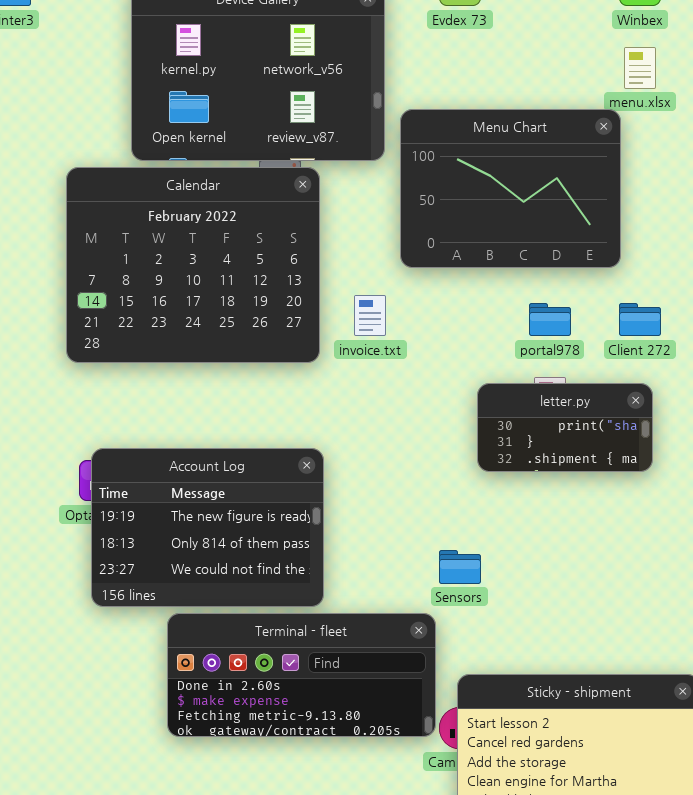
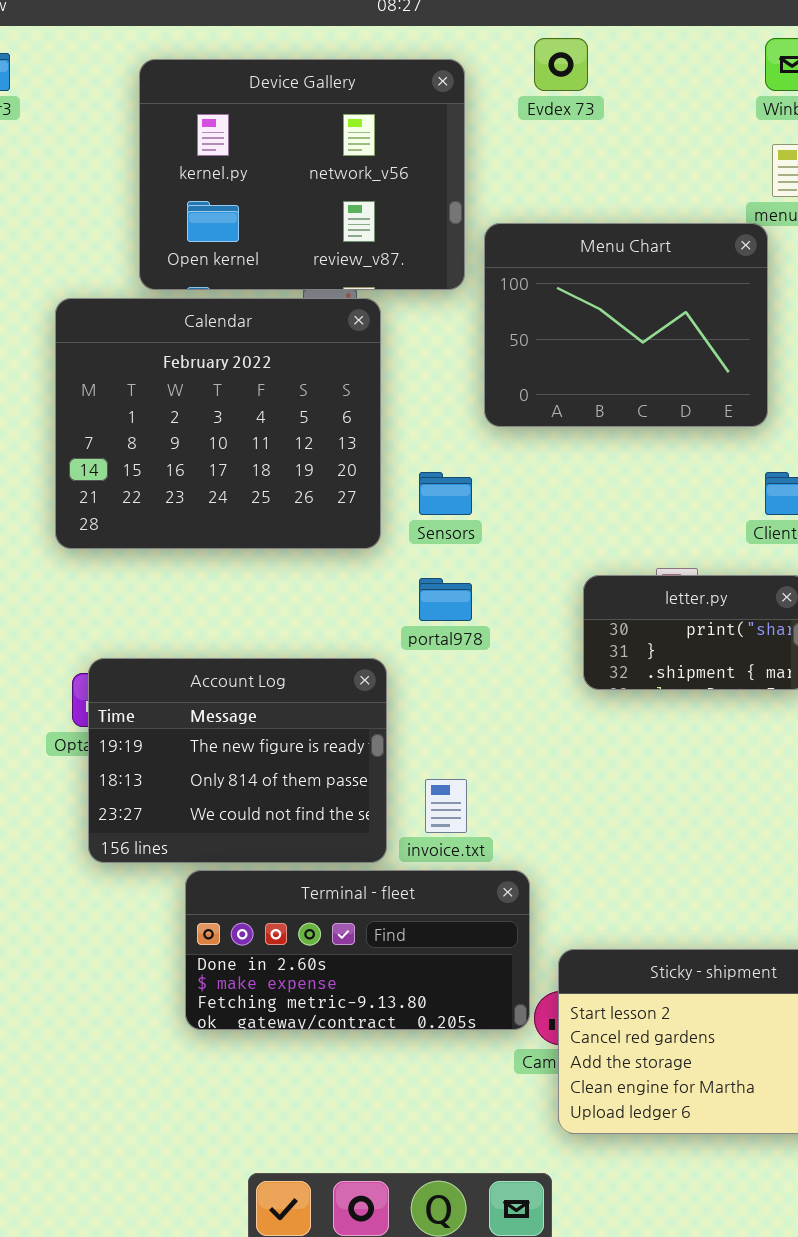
invoice.txt: [354,295,386,336] -> [425,779,467,833], moved
portal978: [529,303,571,336] -> [419,578,472,621], moved
Sensors: [439,550,481,584] -> [419,472,472,515], moved

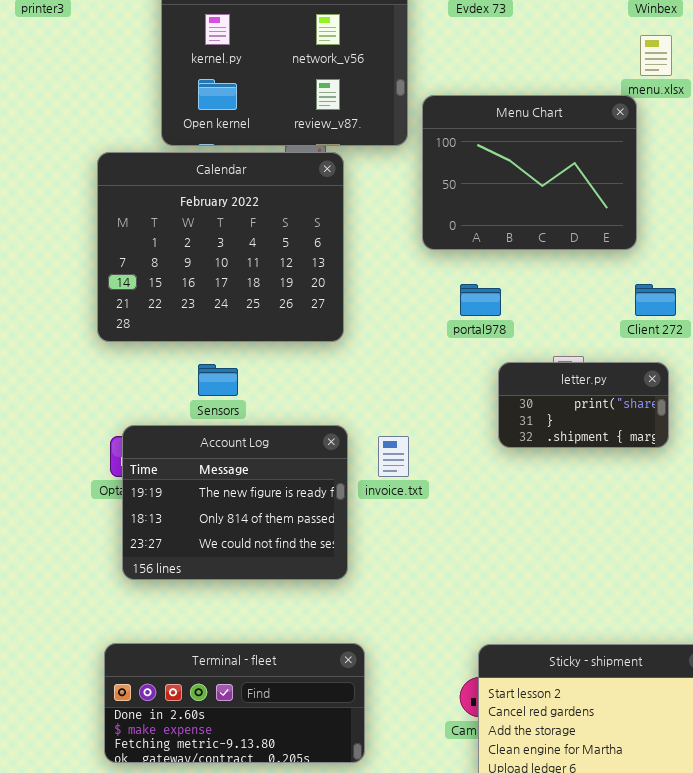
Sensors: [419,472,472,515] -> [198,364,238,396], moved
portal978: [419,578,472,621] -> [460,284,501,316], moved
invoice.txt: [425,779,467,833] -> [378,436,409,477], moved
Terminal - fleet: [185,870,530,1030] -> [104,643,365,763], moved

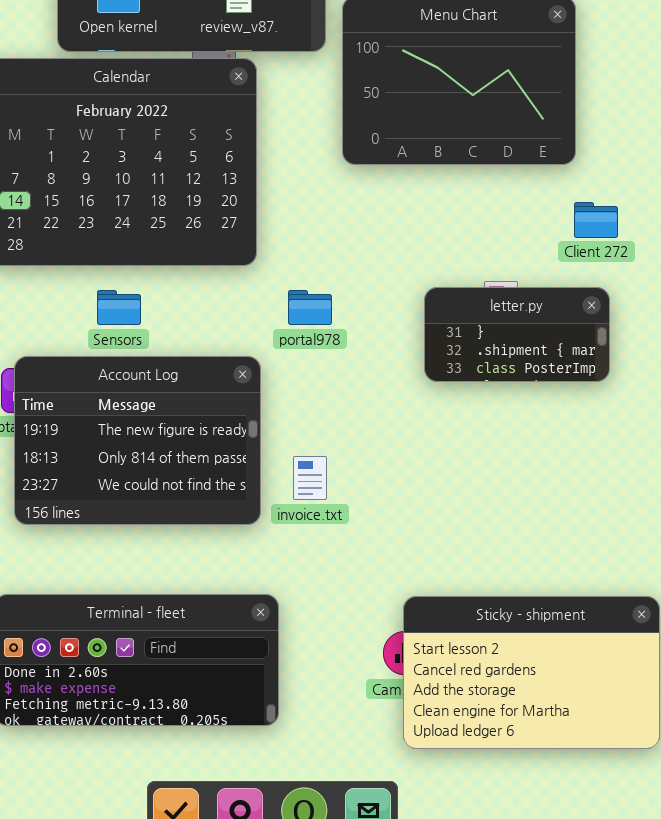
portal978: [460,284,501,316] -> [288,290,332,325], moved
letter.py: [498,362,669,448] -> [424,287,610,382], scrolled down 1 row
invoice.txt: [378,436,409,477] -> [293,456,327,500], moved

